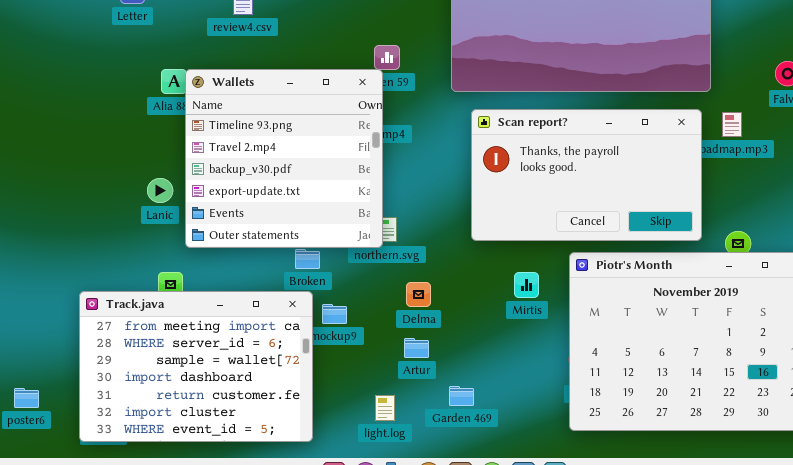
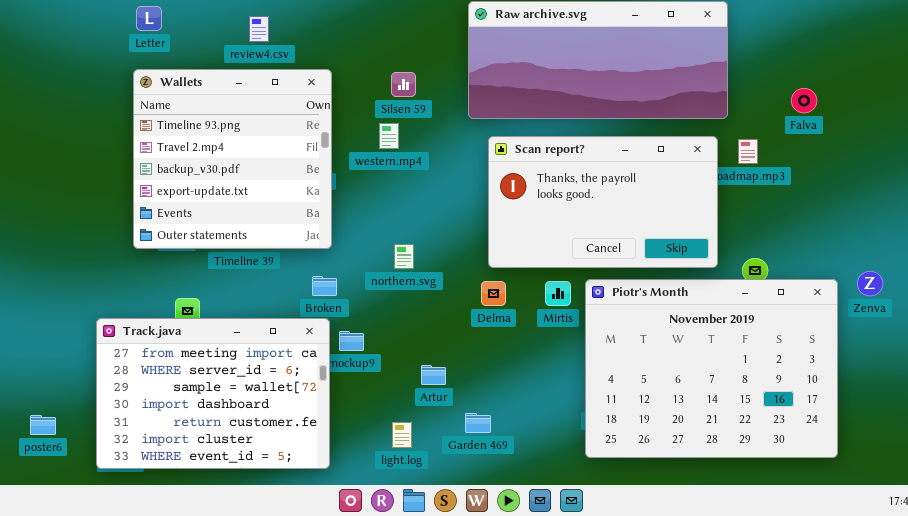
Wallets: [185,69,383,248] -> [133,69,332,249], moved
Mirtis: [514,272,539,298] -> [545,281,571,306], moved
Delma: [406,282,431,307] -> [481,281,506,306], moved

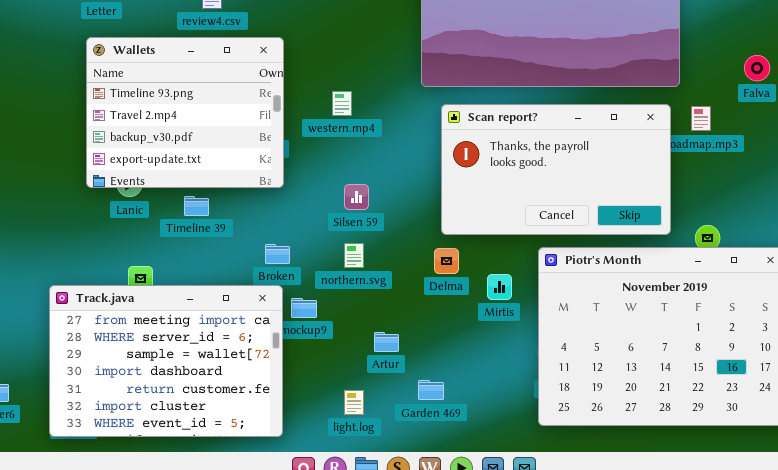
Wallets: [133,69,332,249] -> [86,37,284,188], resized
Silsen 59: [391,72,416,97] -> [344,184,369,210], moved
northern.svg: [394,244,414,269] -> [344,243,364,268], moved
Mirtis: [545,281,571,306] -> [487,274,512,300], moved

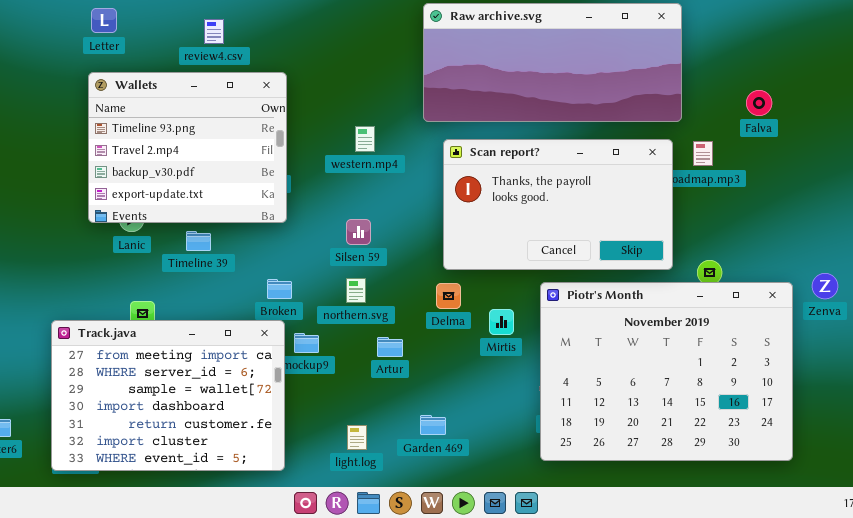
western.mp4: [332,91,352,116] -> [355,126,375,152], moved
Artur: [374,332,399,352] -> [377,337,403,357], moved

